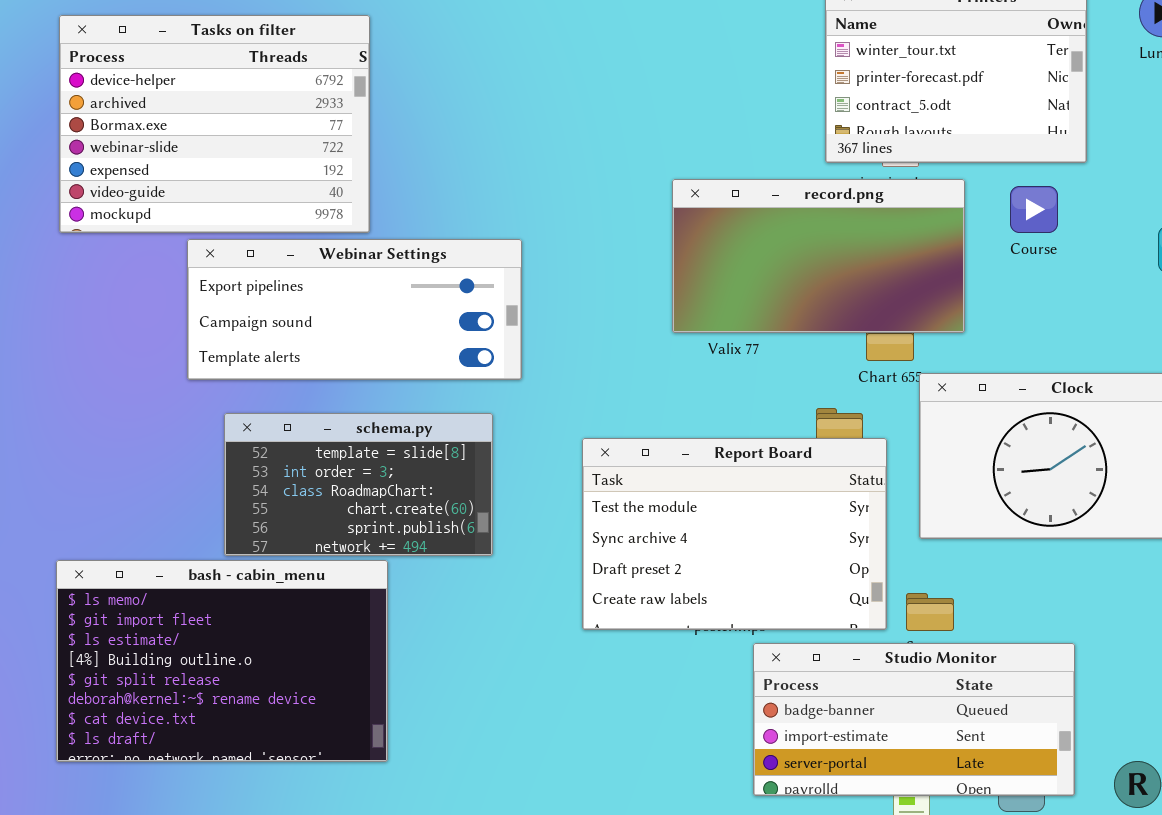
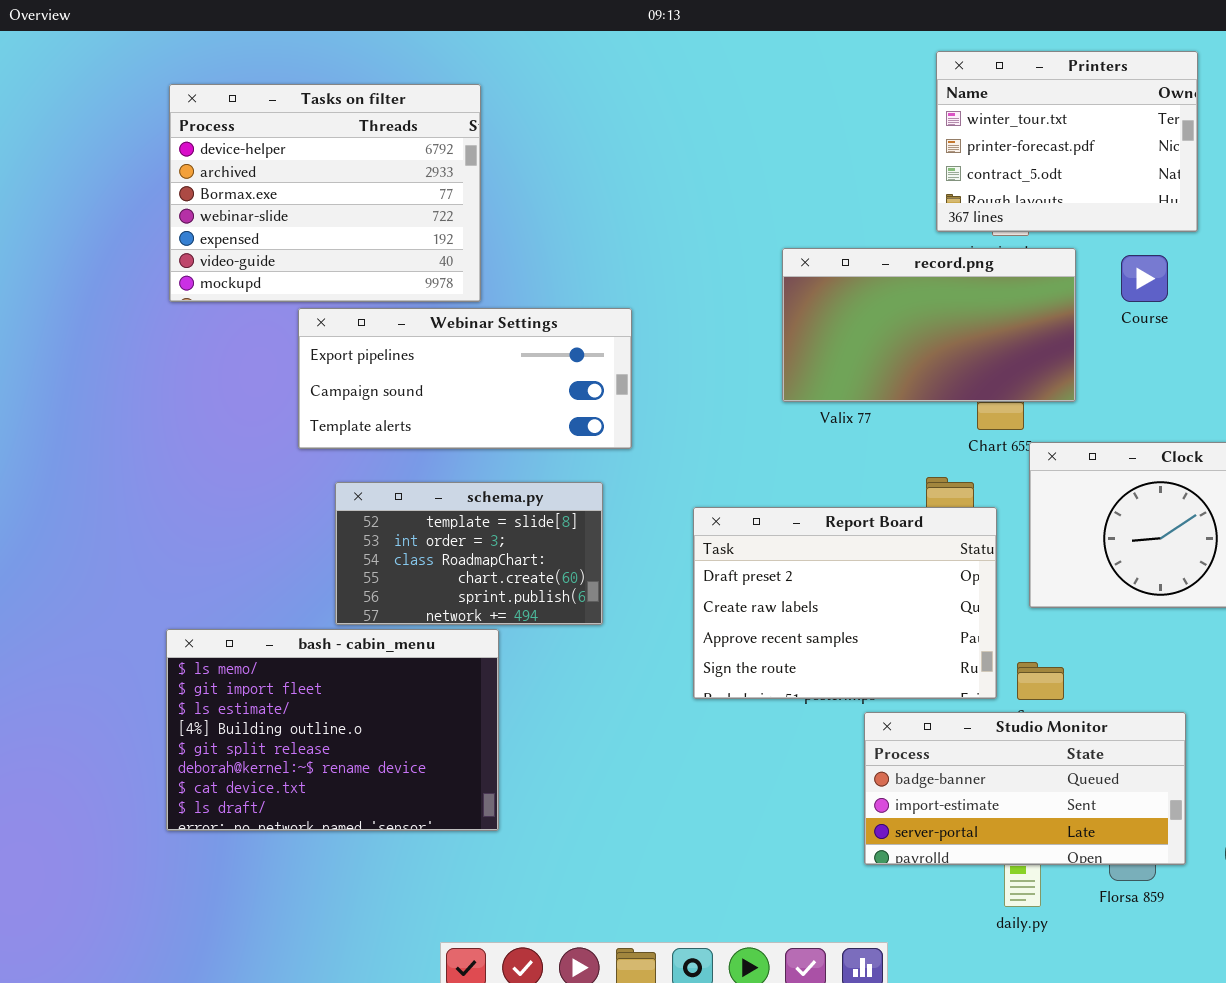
Report Board: [582,438,887,630] -> [693,507,997,699], scrolled down 2 rows

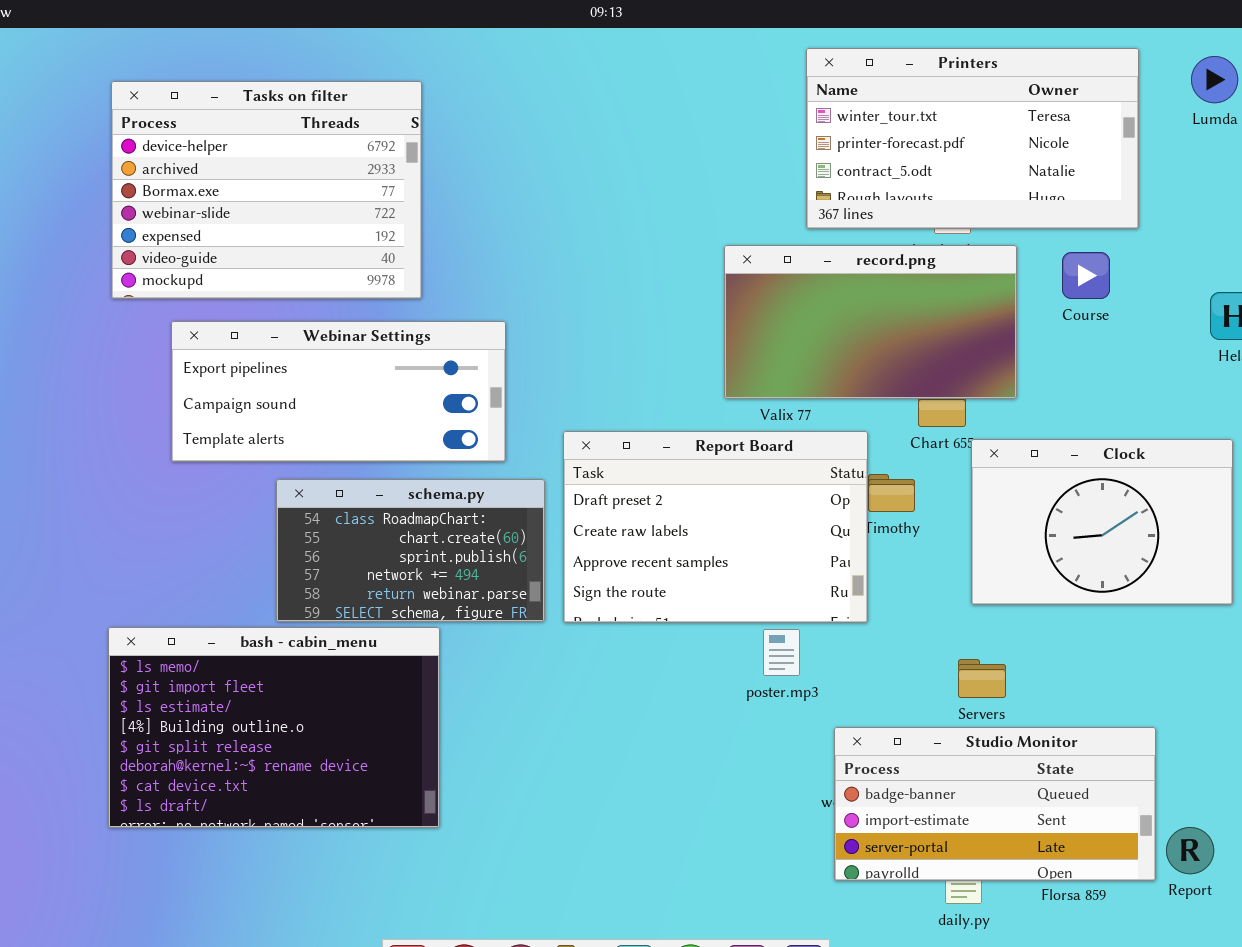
Printers: [936,51,1198,232] -> [806,48,1139,229], resized
Webinar Settings: [298,308,632,449] -> [171,321,506,462], moved
schema.py: [335,482,603,625] -> [276,479,545,622], scrolled down 2 rows
Report Board: [693,507,997,699] -> [563,431,868,623], moved
Studio Monitor: [864,712,1186,865] -> [834,727,1156,881], moved

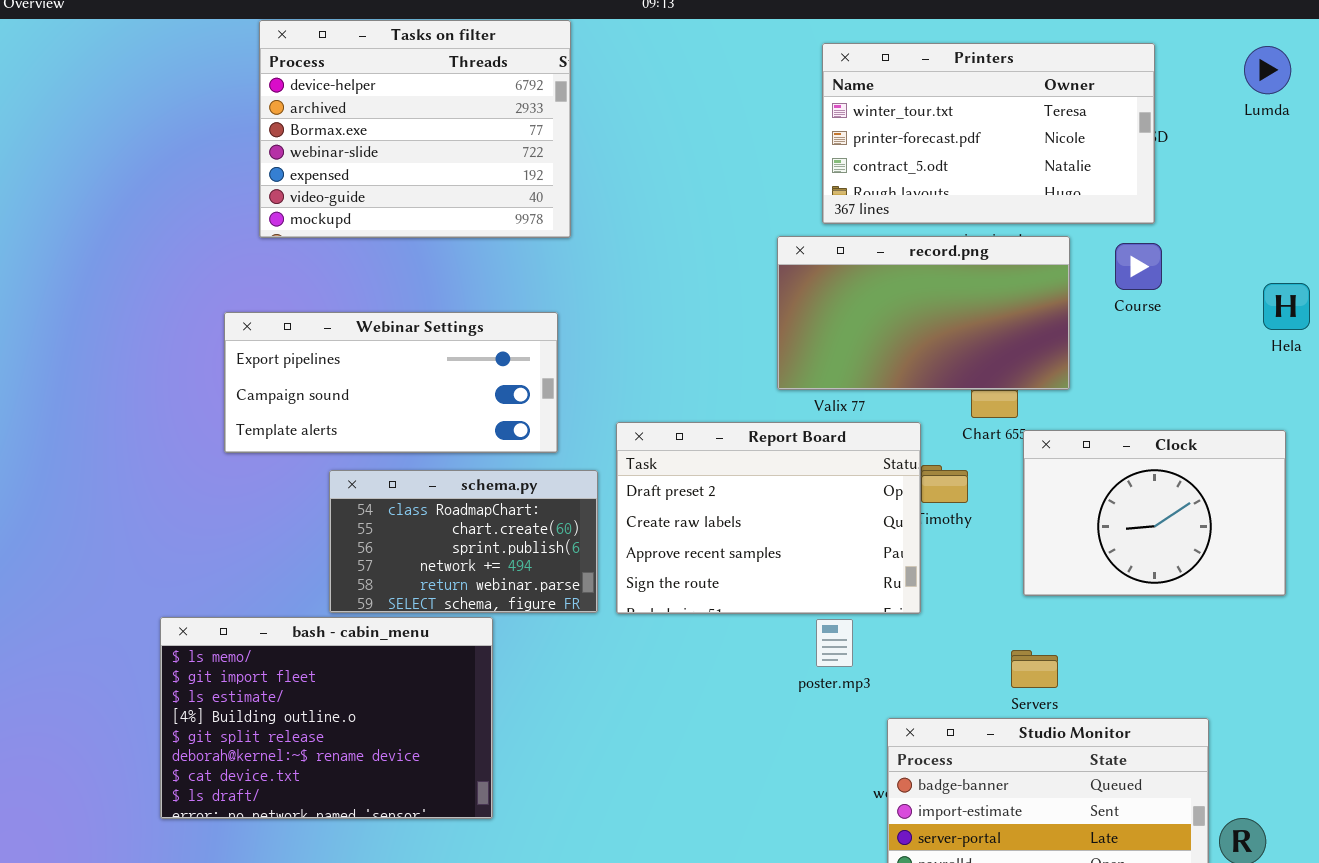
Printers: [806,48,1139,229] -> [822,43,1155,224], moved
Tasks on filter: [111,81,422,299] -> [259,20,571,238], moved

